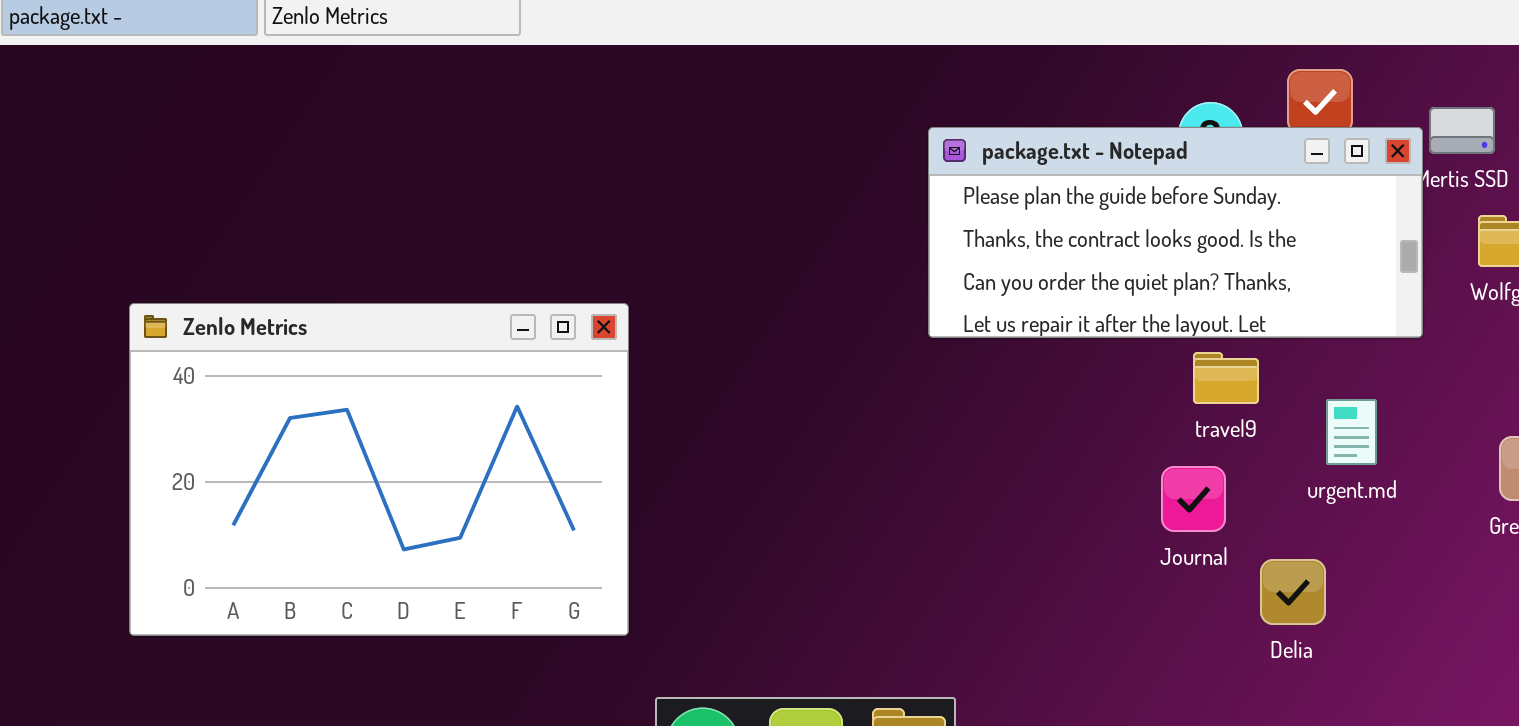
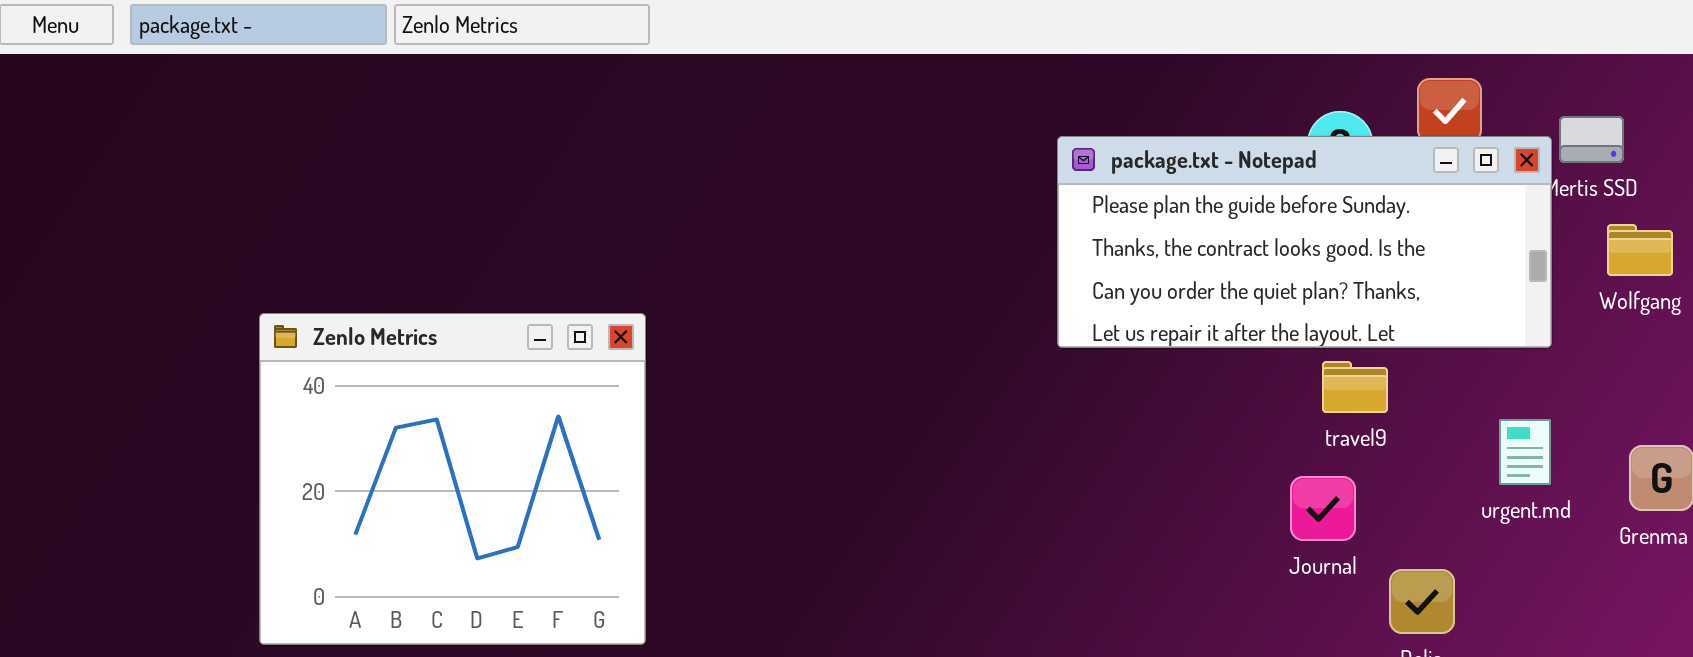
Zenlo Metrics: [129,303,629,636] -> [259,313,646,645], resized
urgent.md: [1326,399,1377,465] -> [1499,419,1551,485], moved

